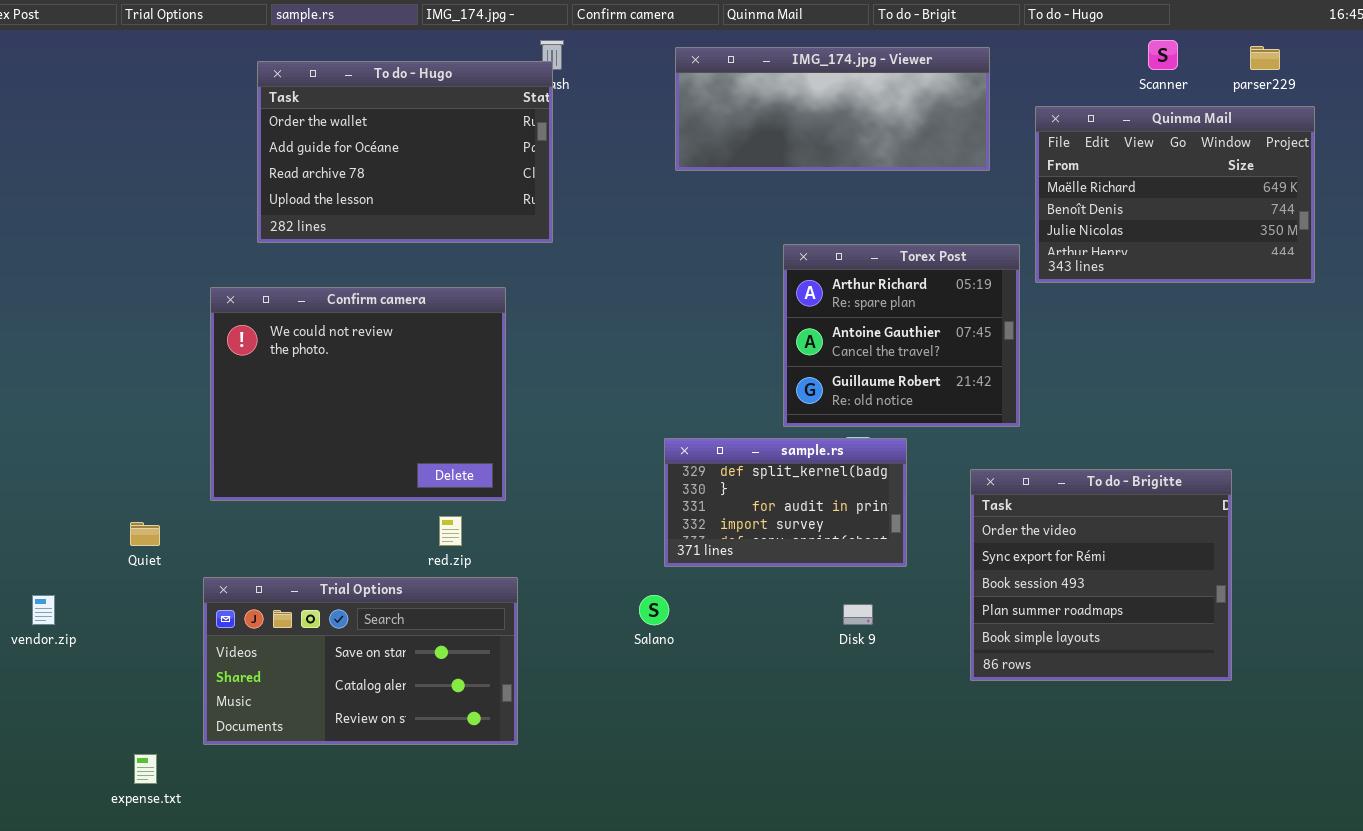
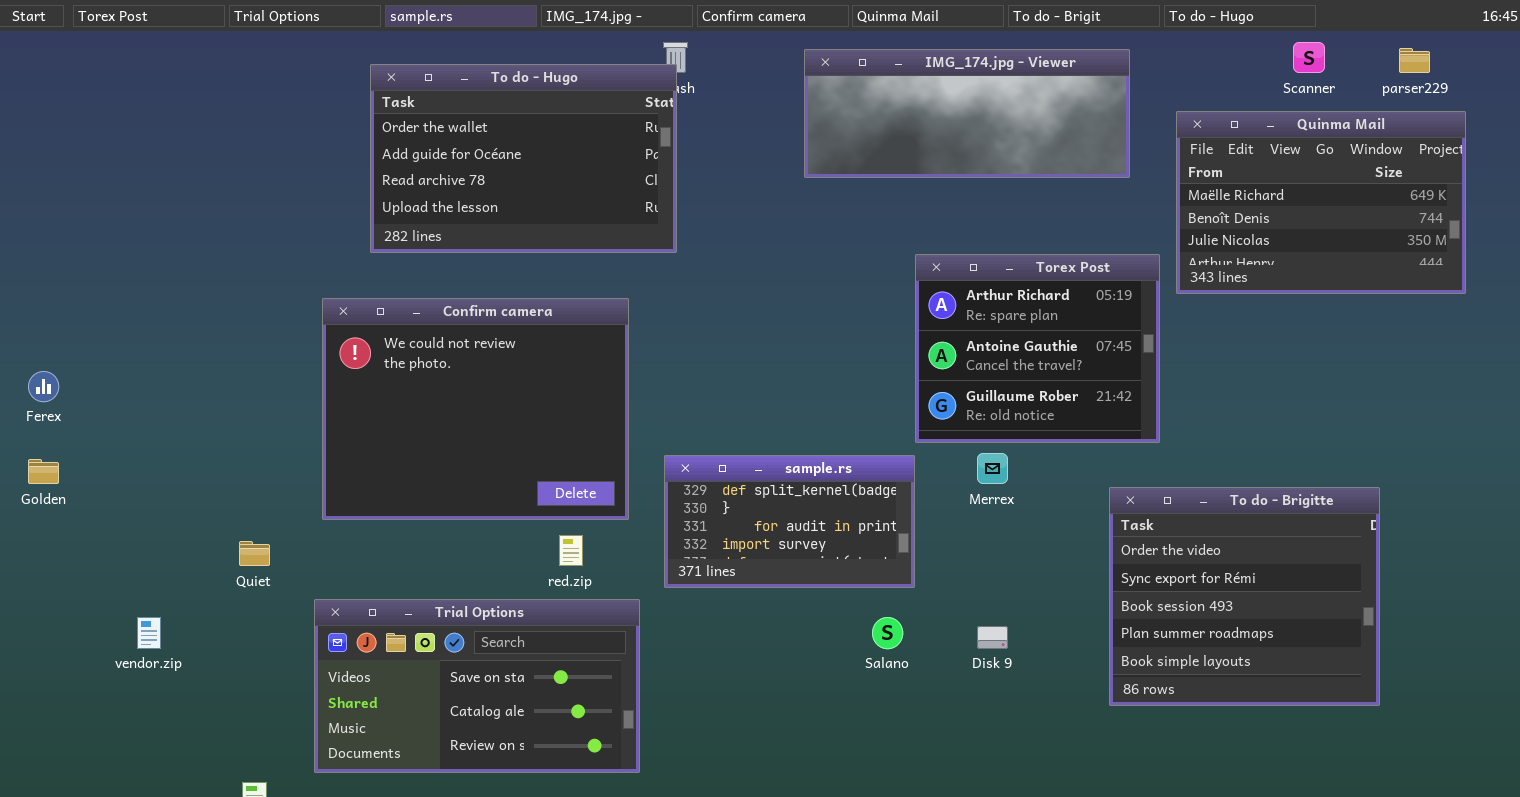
sample.rs: [664,438,907,567] -> [664,455,915,588], moved
Salano: [639,595,669,625] -> [872,617,903,649], moved

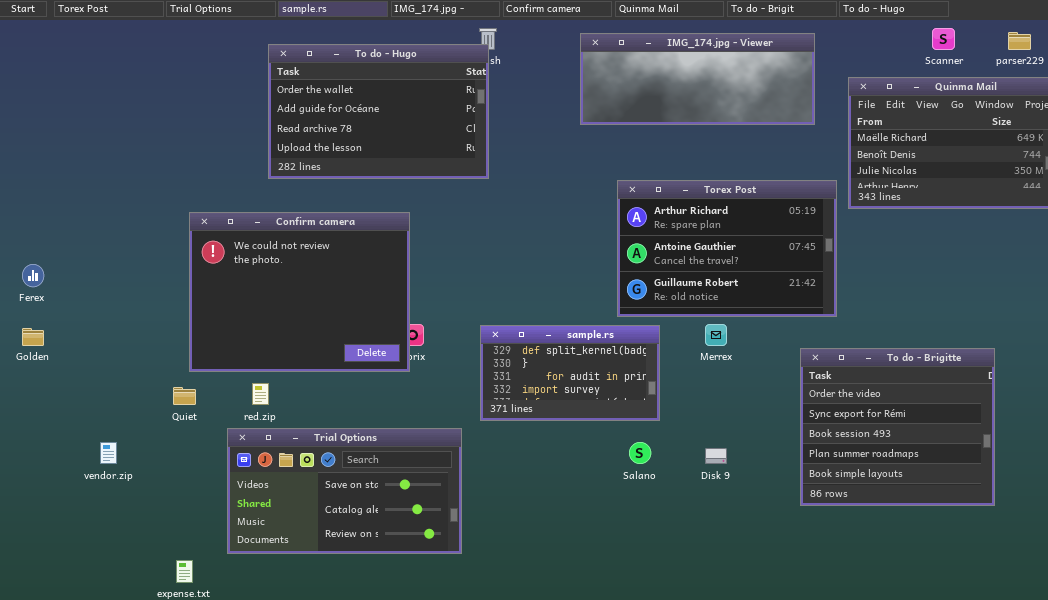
Torex Post: [915,254,1160,443] -> [617,180,837,317], resized
Confirm camera: [322,298,629,520] -> [189,212,410,372], moved
red.zip: [559,535,583,566] -> [252,383,269,405], moved

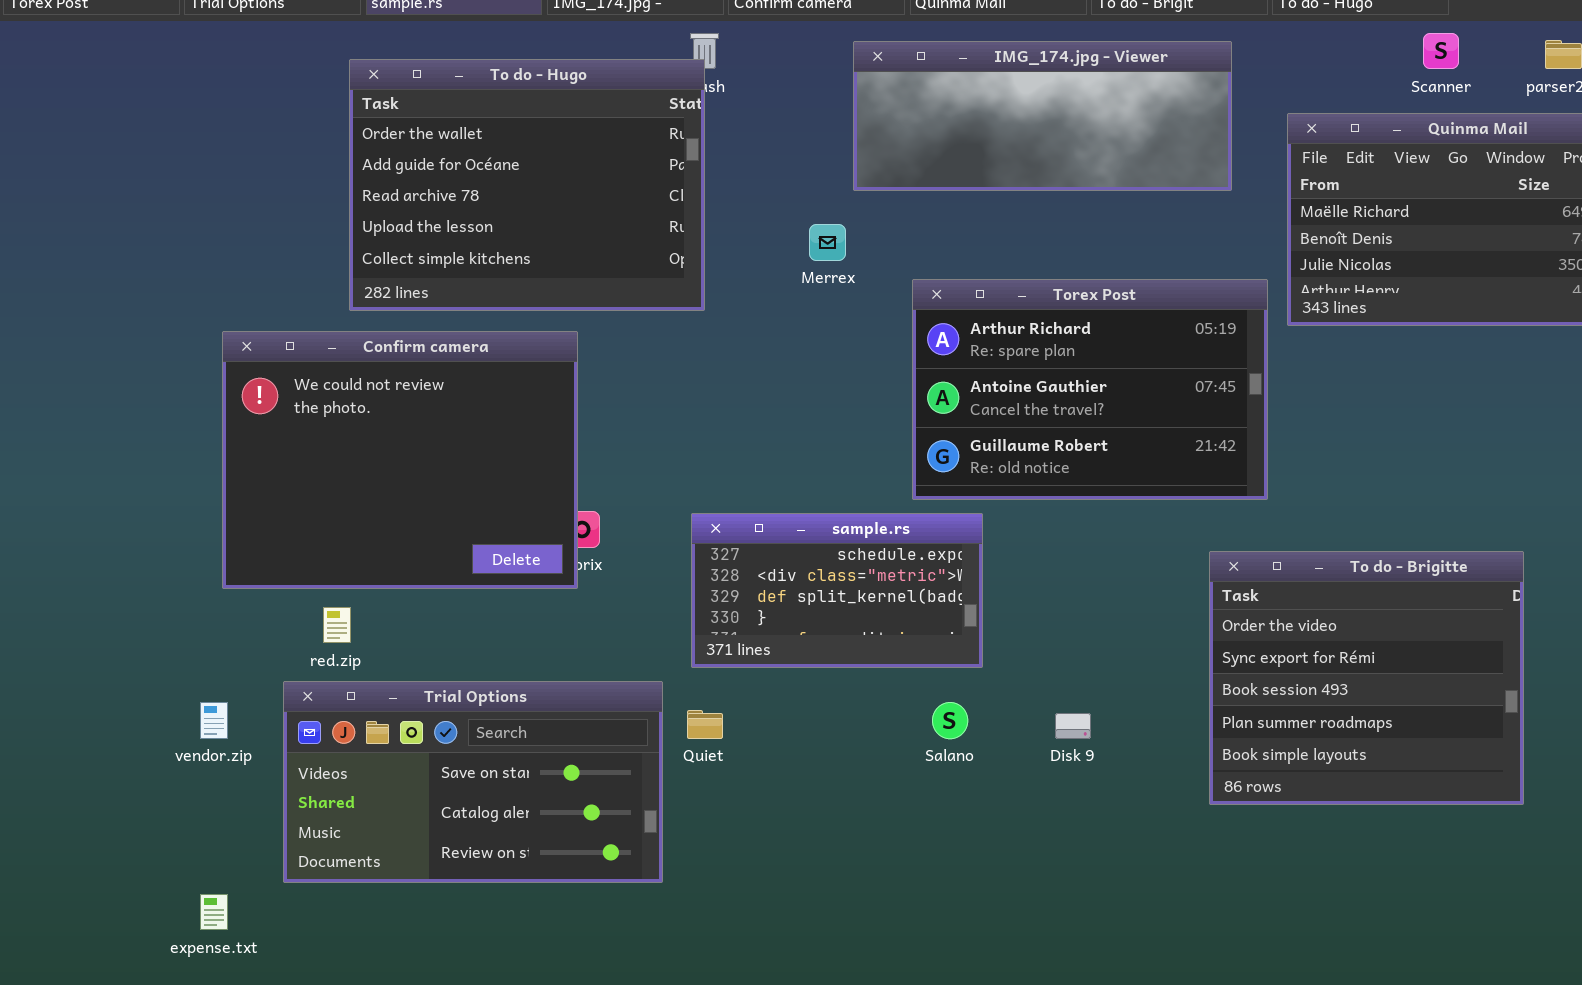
To do - Hugo: [268,44,489,179] -> [349,59,705,311], resized
Merrex: [705,324,727,346] -> [809,224,846,261], moved
sample.rs: [480,325,660,421] -> [691,513,983,668], scrolled up 2 rows
Quiet: [173,387,196,405] -> [687,710,723,739], moved
vendor.zip: [100,442,117,464] -> [200,702,228,739], moved

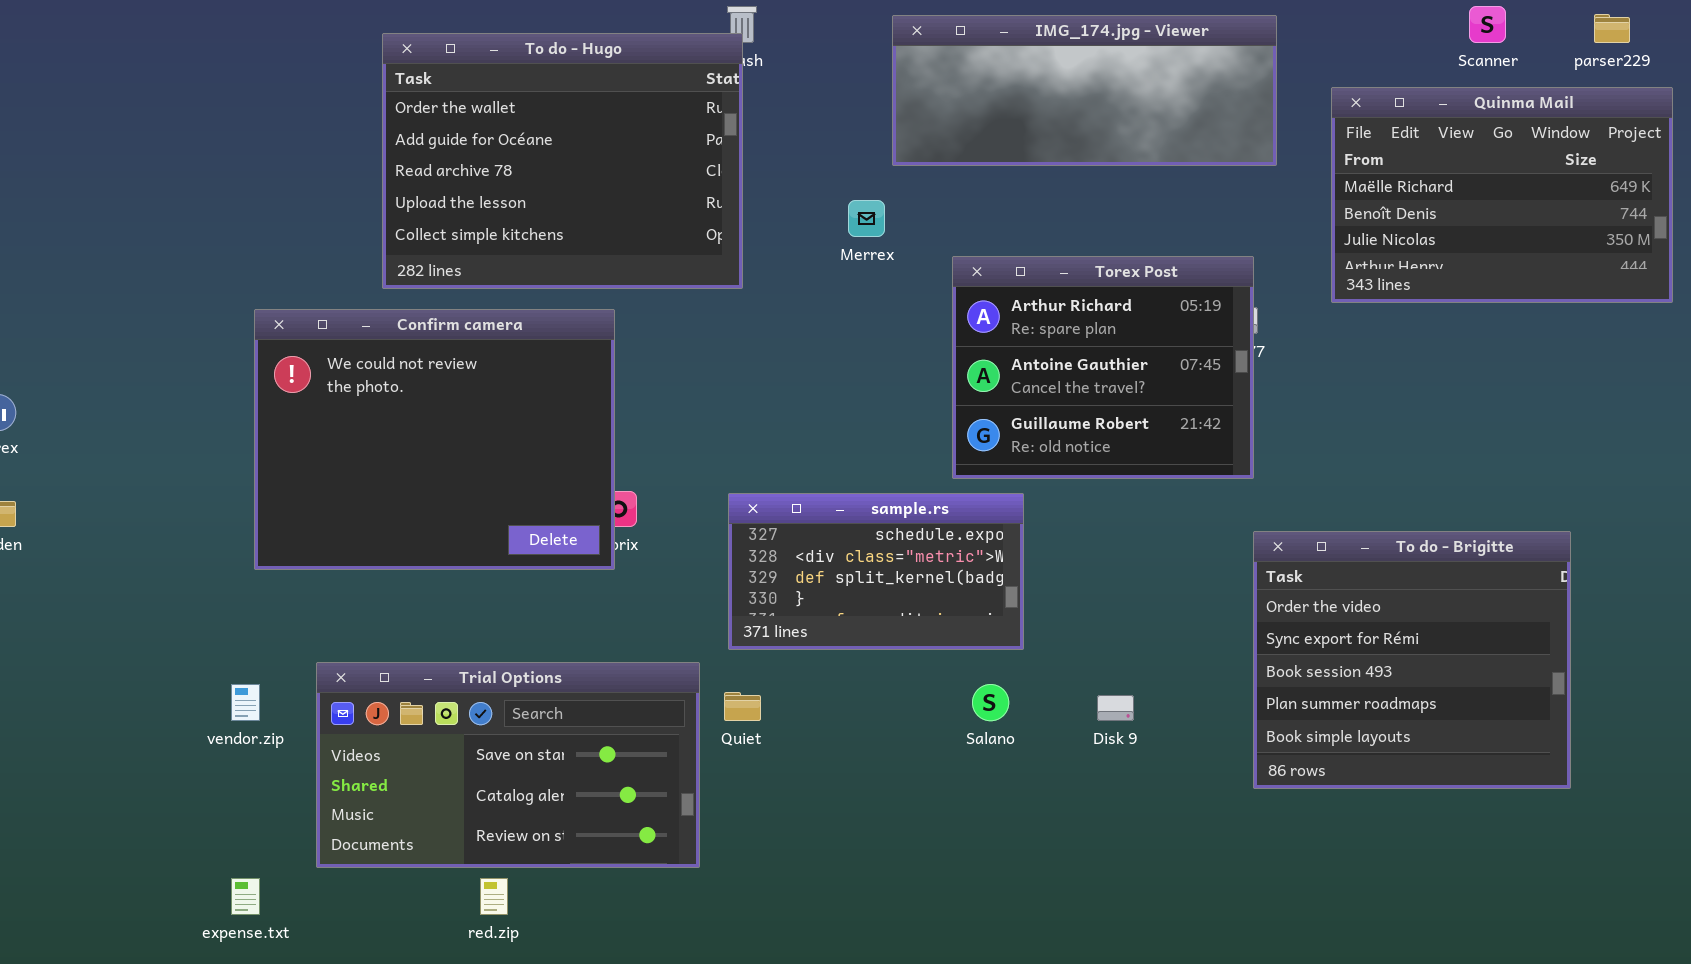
Torex Post: [912,279,1268,500] -> [952,256,1254,479], resized
red.zip: [323,607,351,643] -> [480,878,508,915], moved

